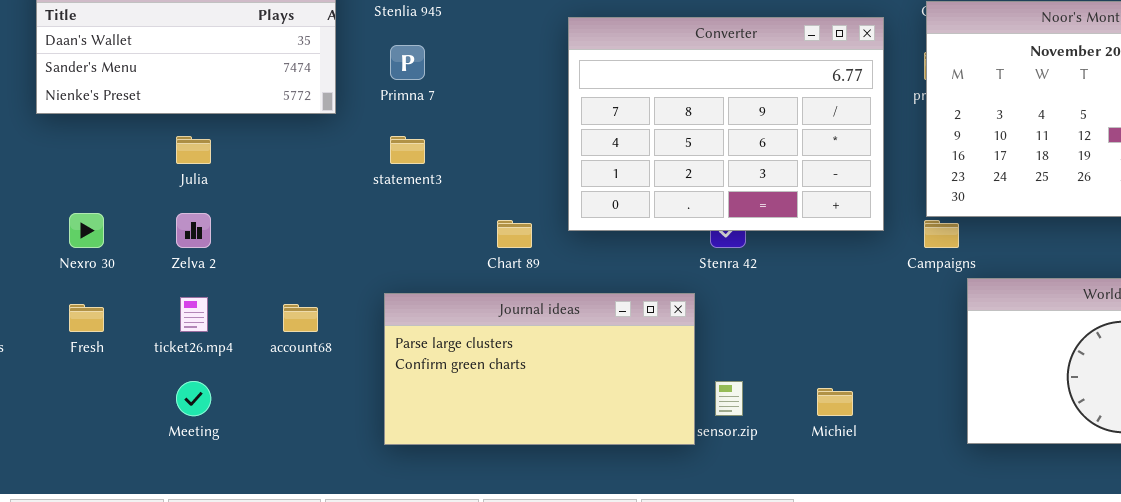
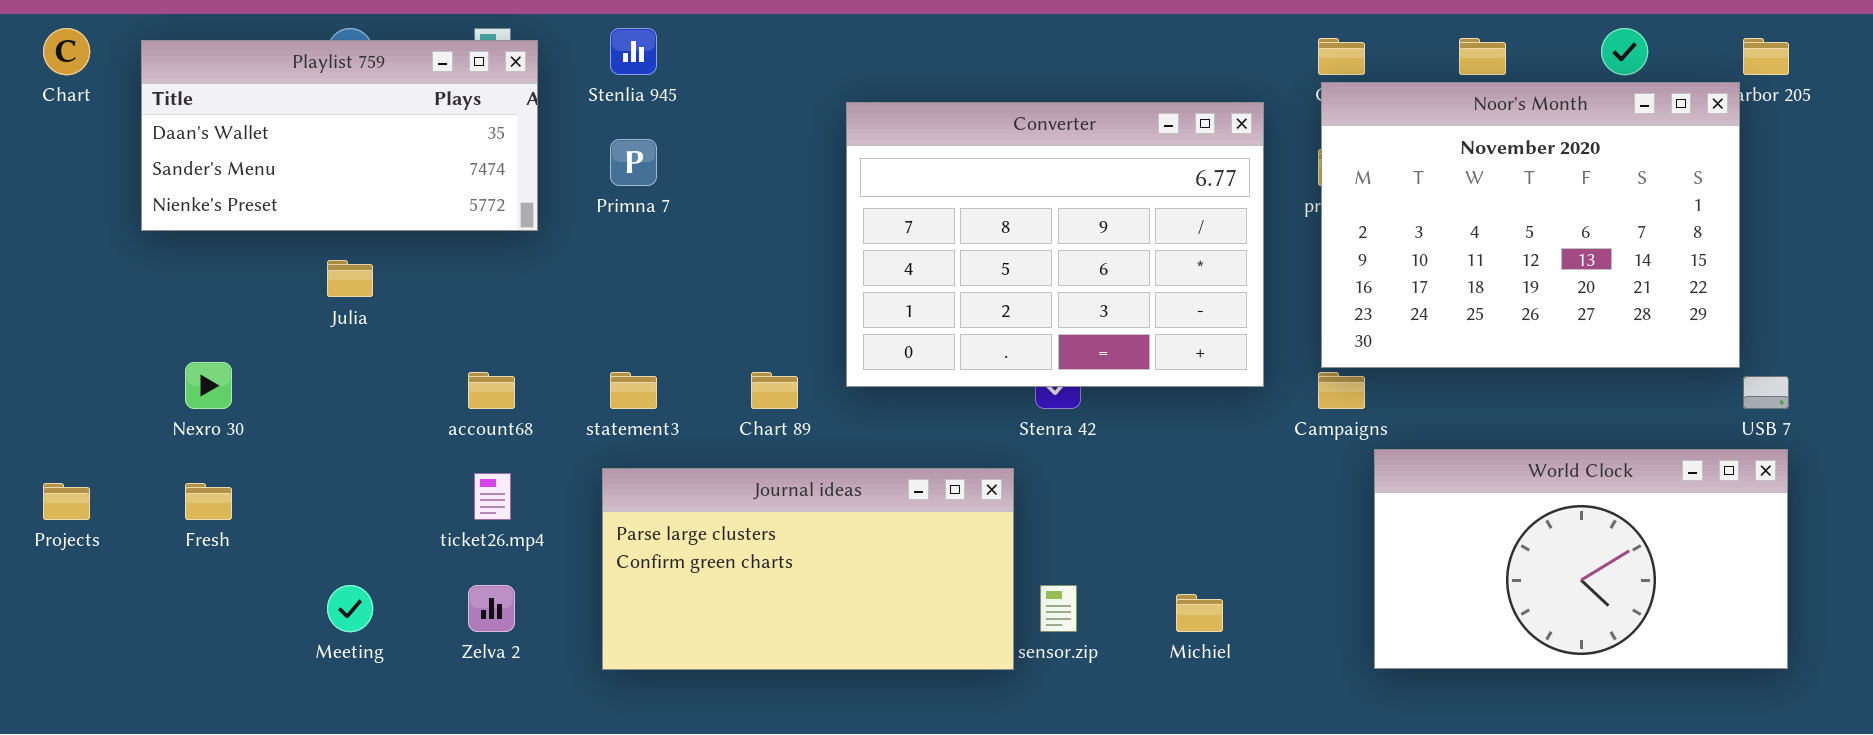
statement3: [390,136,425,164] -> [610,372,657,409], moved
Zelva 2: [176,213,211,248] -> [468,585,515,632], moved
ticket26.mp4: [180,297,208,332] -> [474,473,511,520], moved
account68: [283,304,318,332] -> [468,372,515,409], moved

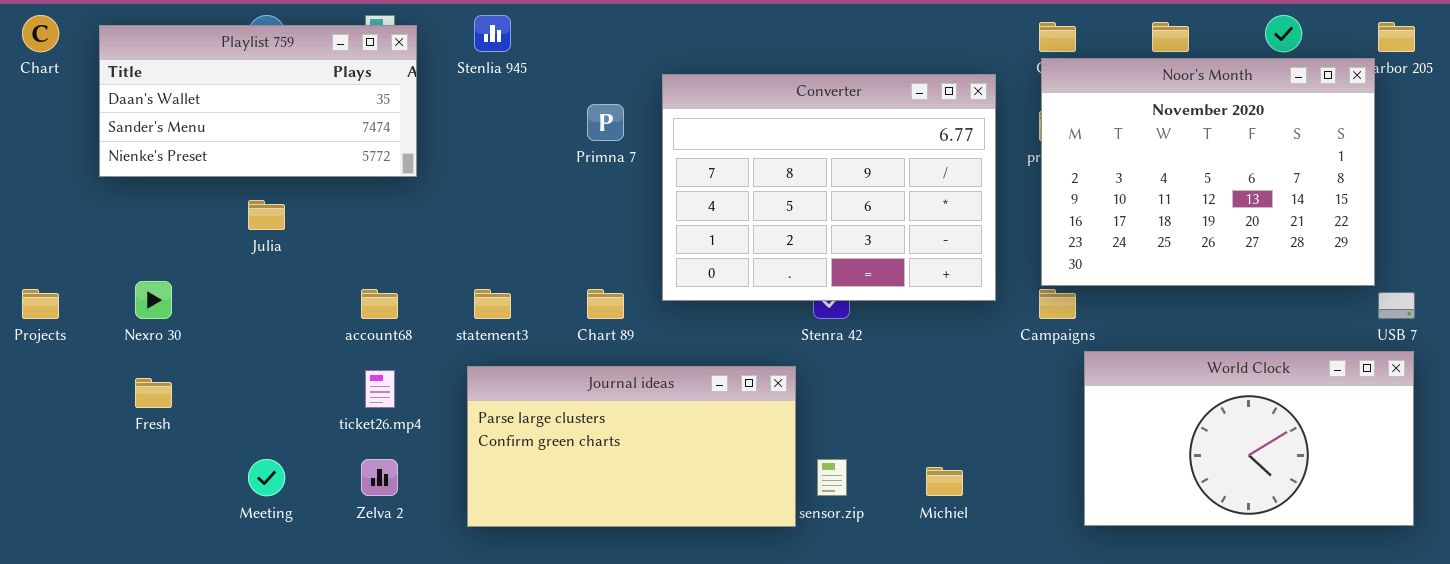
Primna 7: [610,139,657,186] -> [587,104,624,141], moved
Projects: [43,483,90,520] -> [22,289,59,319], moved

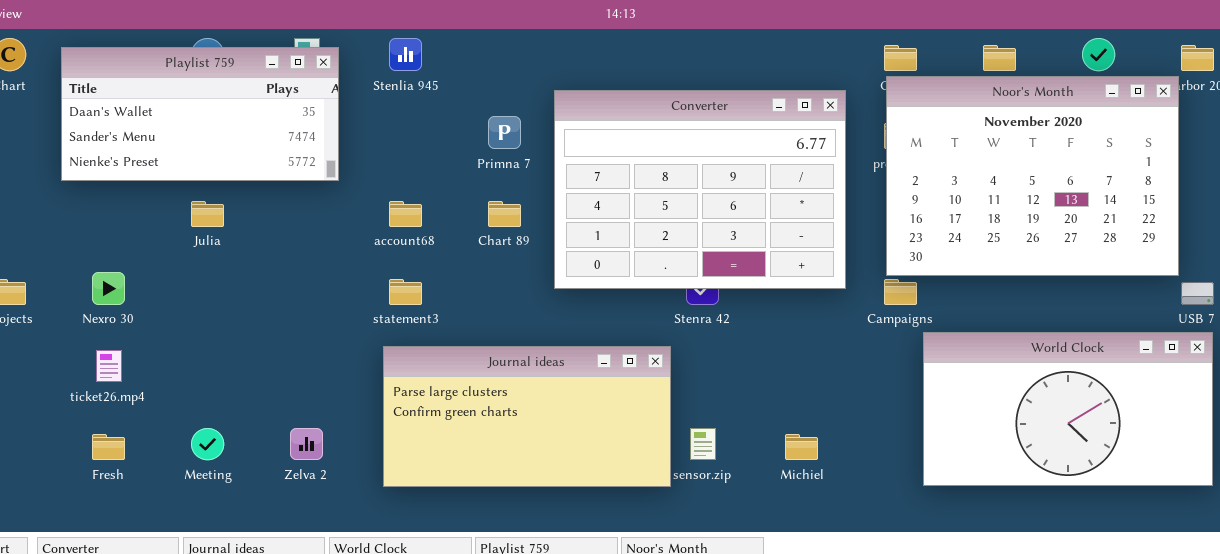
account68: [361,289,398,319] -> [389,201,422,227], moved
Chart 89: [587,289,624,319] -> [488,201,521,227], moved
ticket26.mp4: [365,370,395,408] -> [96,350,122,382], moved
Fresh: [135,378,172,408] -> [92,434,125,460], moved

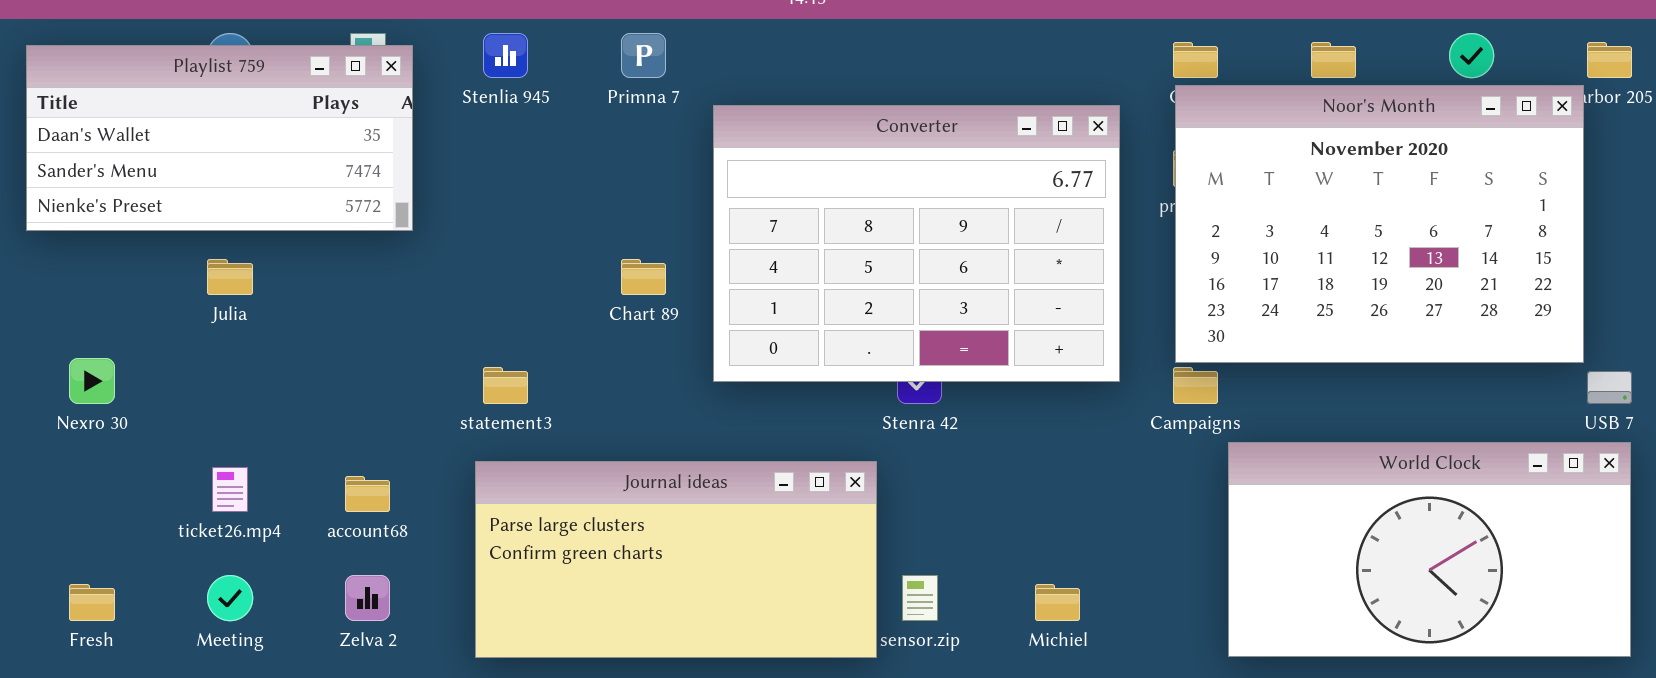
Primna 7: [488,116,521,149] -> [621,33,666,78], moved
account68: [389,201,422,227] -> [345,476,390,512], moved
ticket26.mp4: [96,350,122,382] -> [212,467,248,512], moved

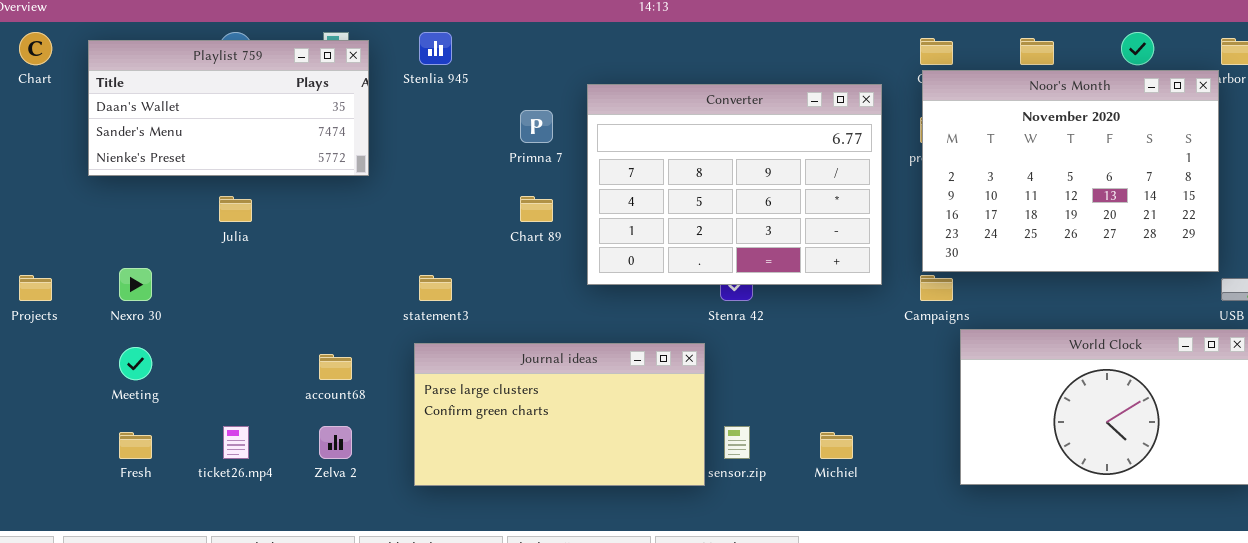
Primna 7: [621,33,666,78] -> [520,110,553,143], moved
ticket26.mp4: [212,467,248,512] -> [223,426,249,459], moved
Meeting: [207,575,253,621] -> [119,347,152,380], moved

